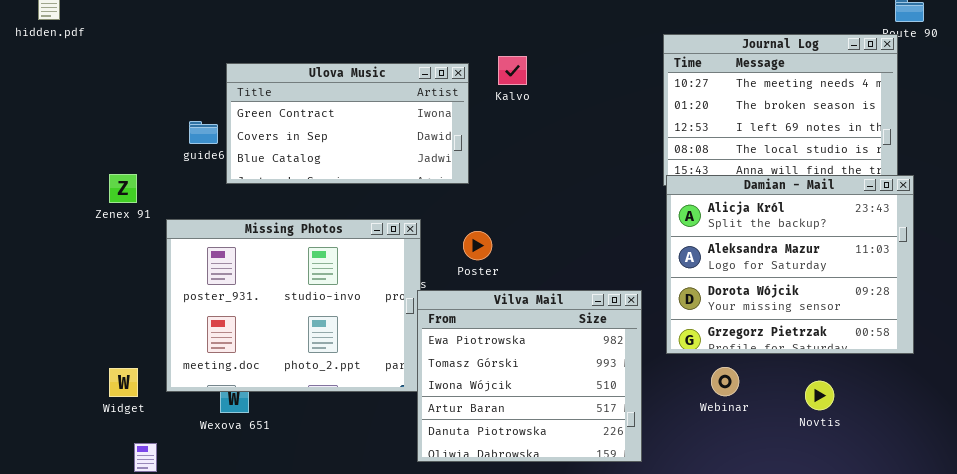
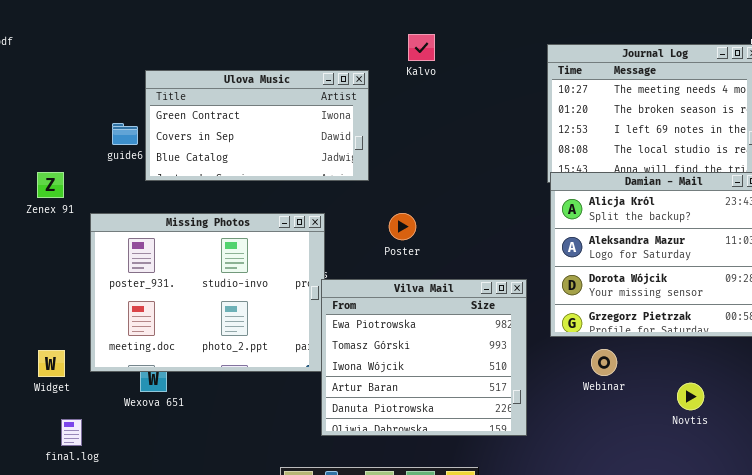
Kalvo: [498,56,527,85] -> [408,34,435,61], moved
Poster: [463,231,492,260] -> [389,213,416,240], moved
Novtis: [805,381,834,410] -> [677,383,704,410], moved

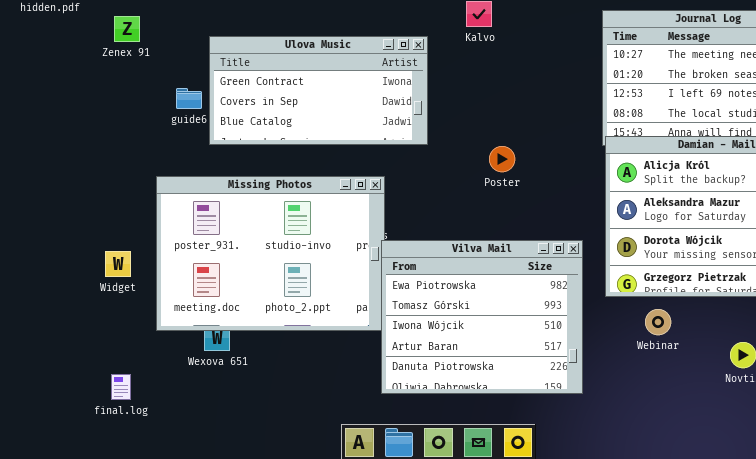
Zenex 91: [37,172,64,198] -> [114,16,140,42], moved
Poster: [389,213,416,240] -> [489,146,515,172], moved
Widget: [38,350,65,377] -> [105,251,131,277], moved
final.log: [61,419,82,446] -> [111,374,131,400], moved

